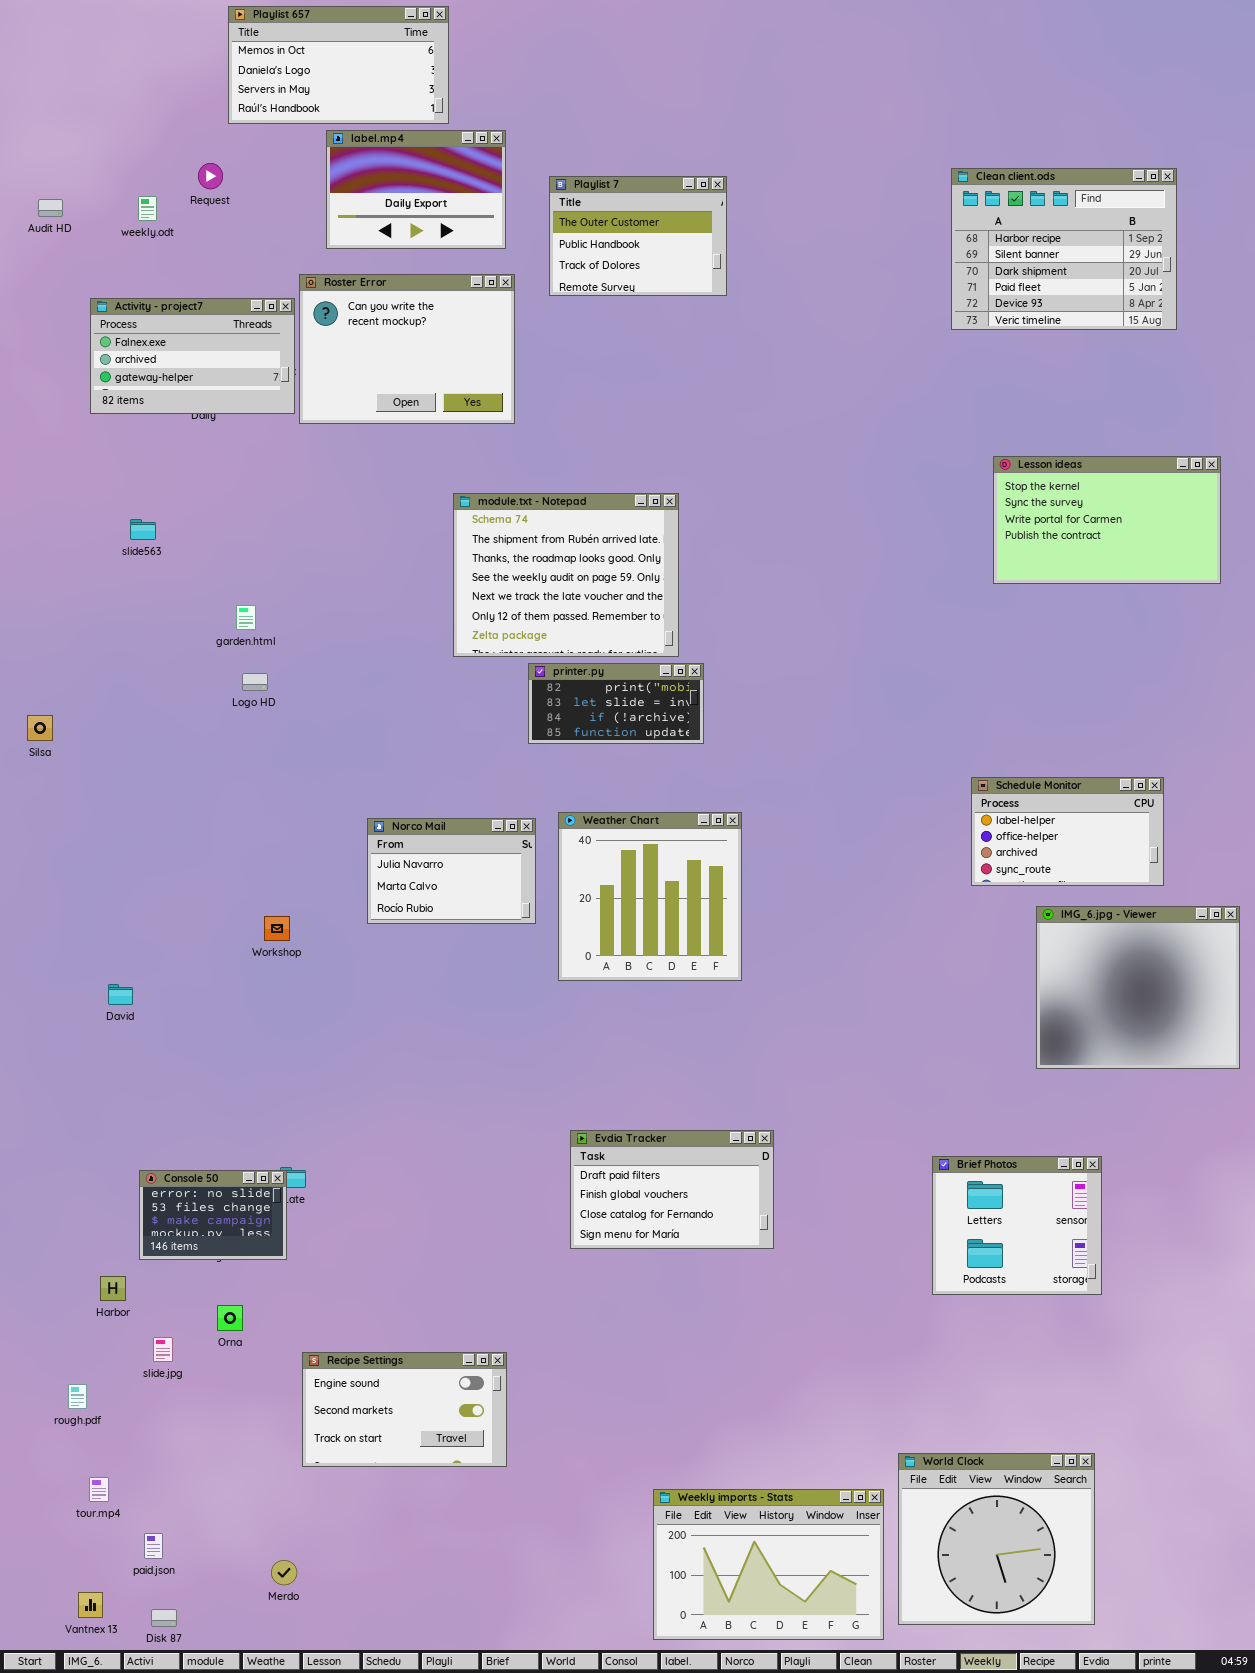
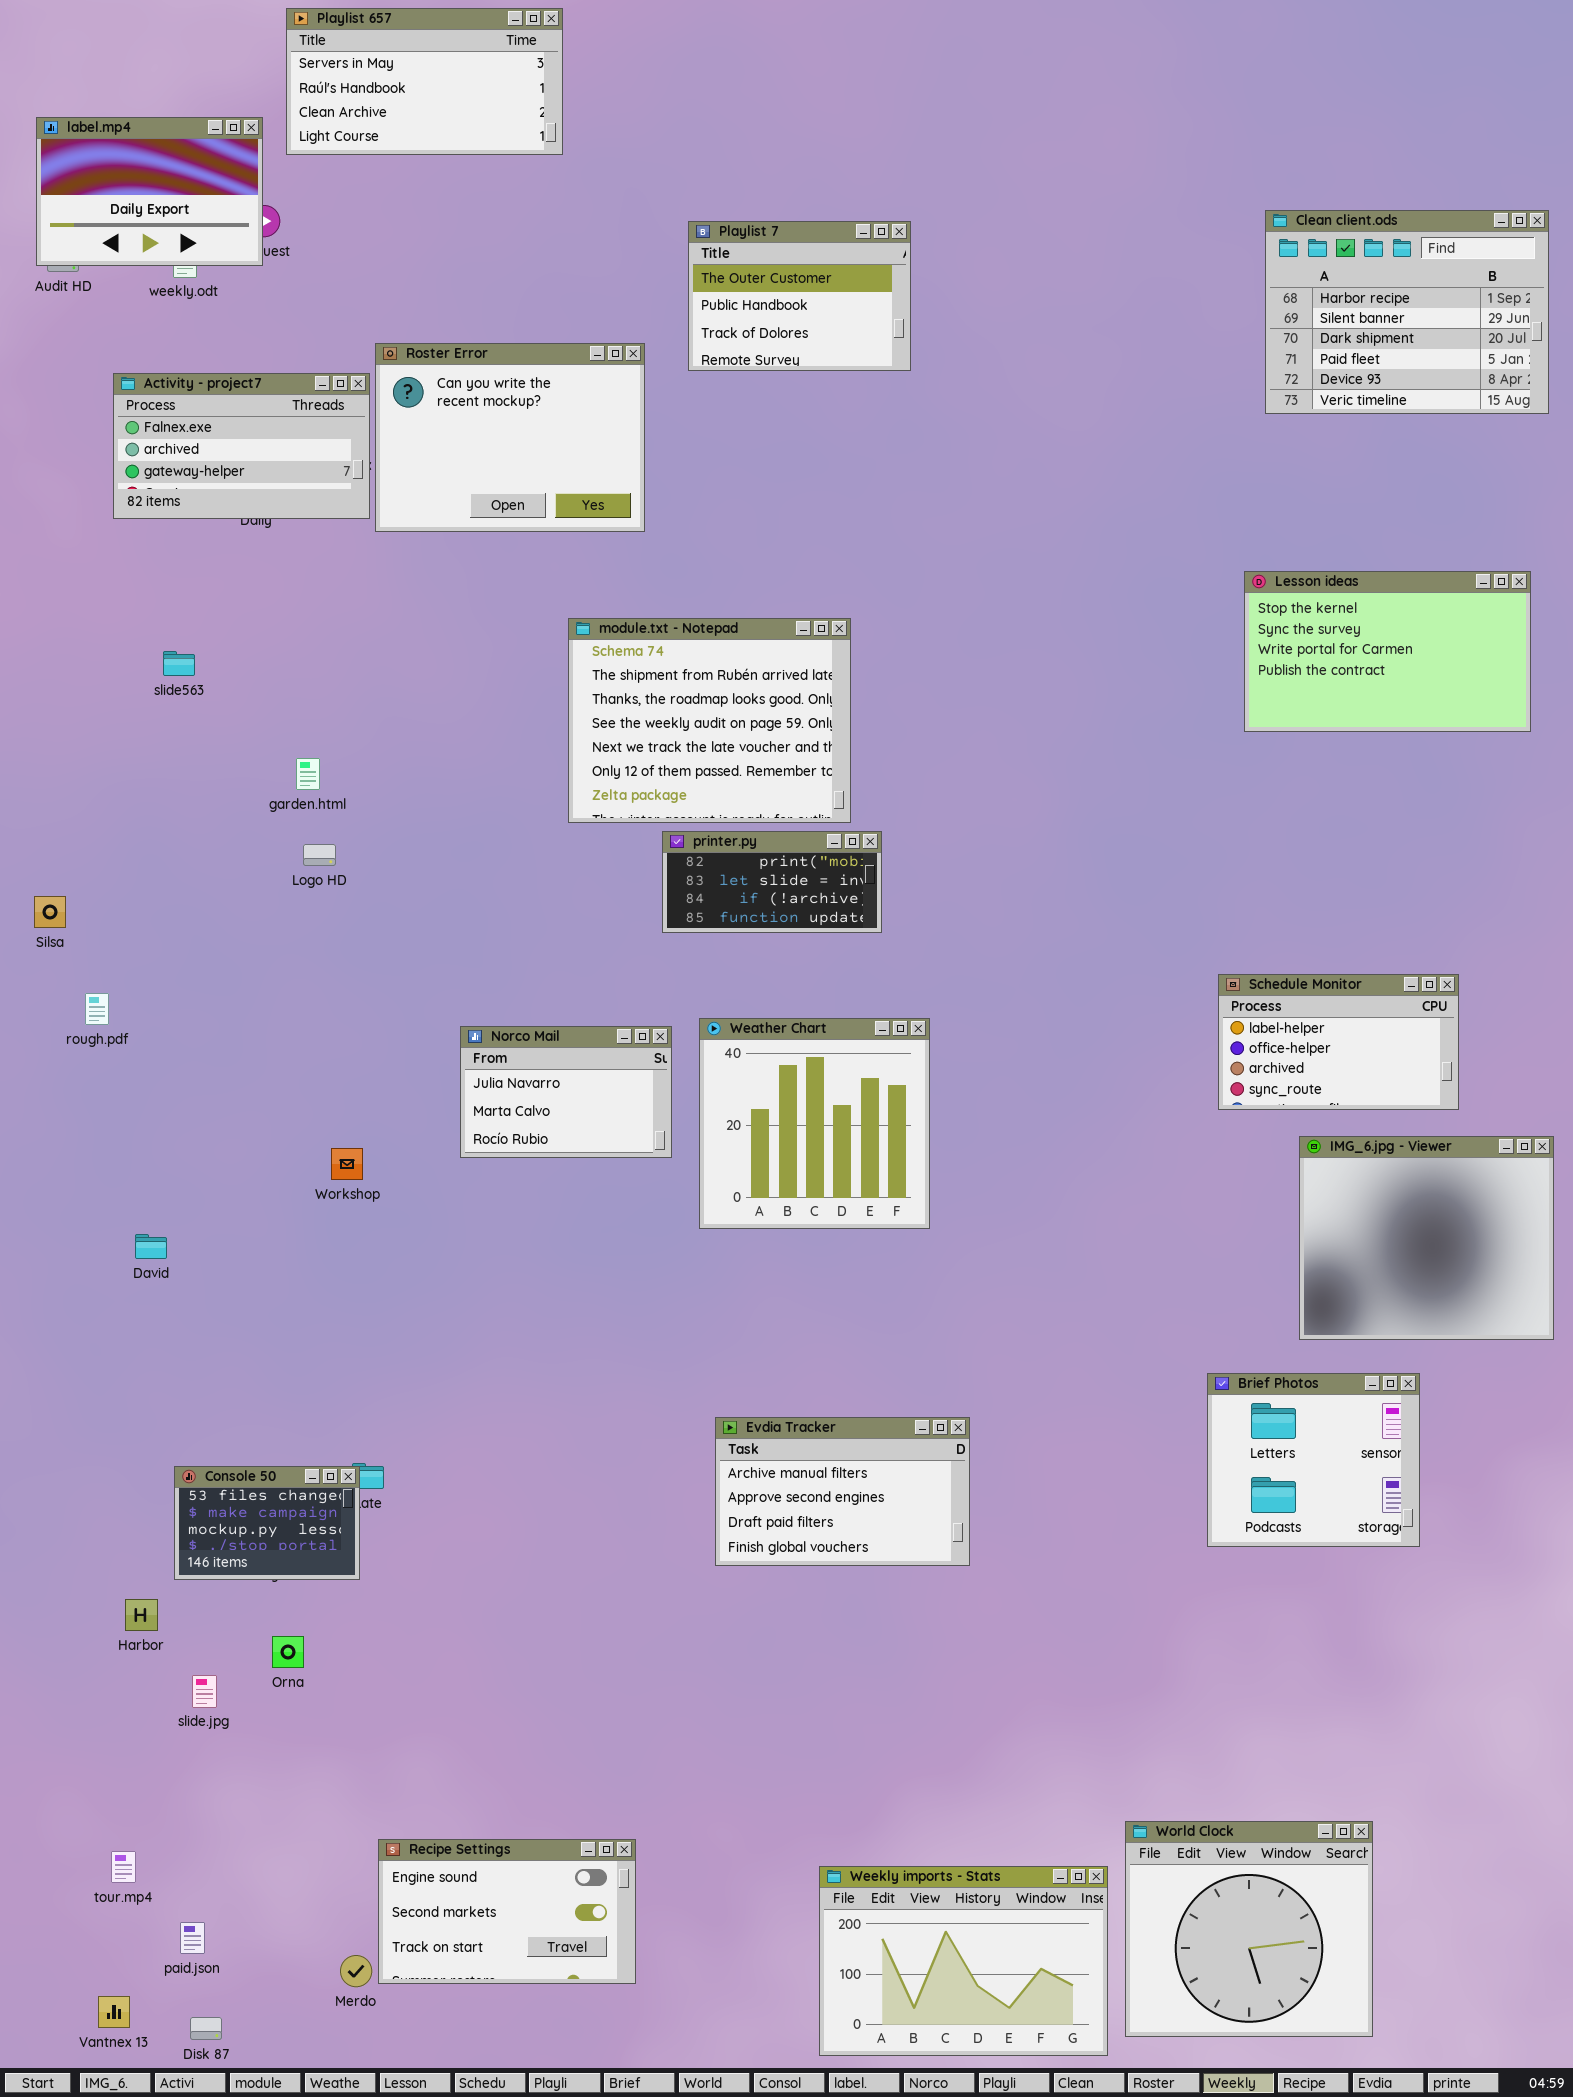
Playlist 657: [228,6,449,124] -> [286,8,563,155], scrolled down 2 rows
label.mp4: [326,130,506,249] -> [36,117,263,266], moved
Clean client.ods: [951,168,1177,330] -> [1265,210,1549,414], moved
Evdia Tracker: [570,1130,774,1249] -> [715,1417,970,1566], scrolled up 2 rows
Brief Photos: [932,1156,1102,1295] -> [1207,1373,1420,1547], moved
Console 50: [139,1170,287,1260] -> [174,1466,360,1580], scrolled down 1 row
Recipe Settings: [302,1352,507,1467] -> [378,1839,636,1984], moved
rough.pdf: [68,1384,87,1409] -> [85,993,109,1025], moved

